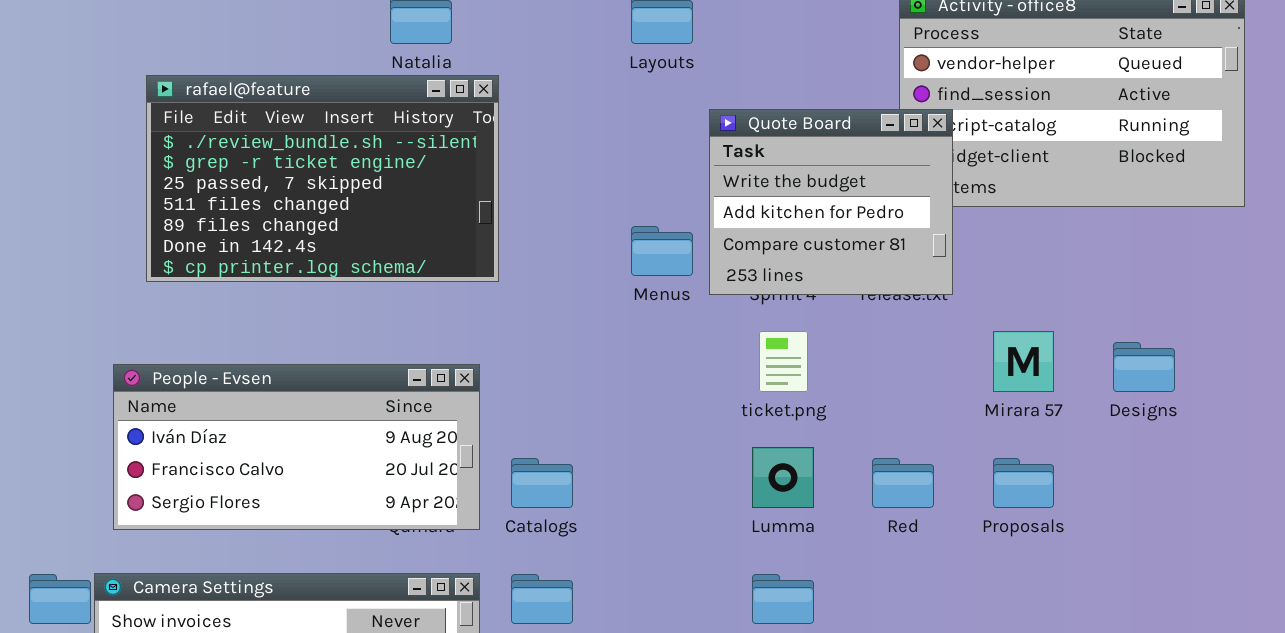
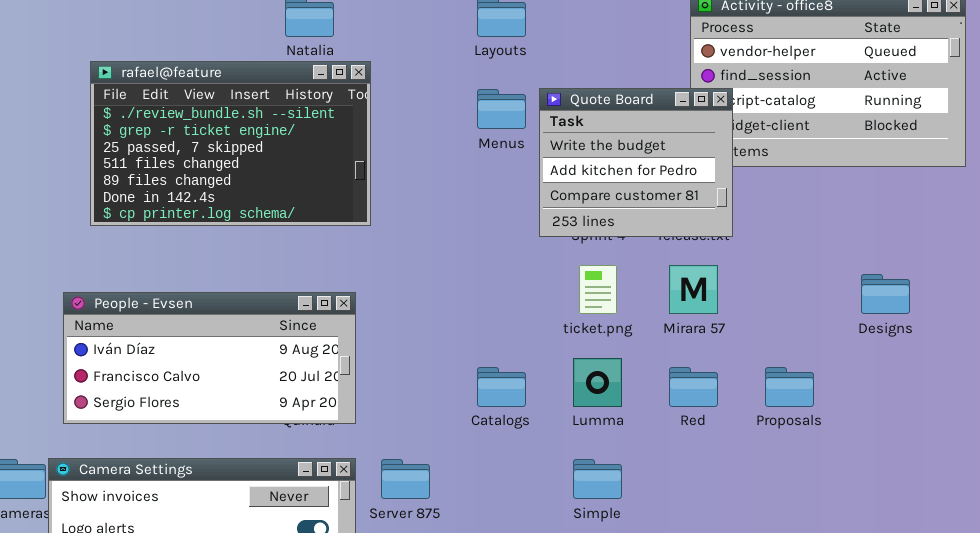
Menus: [631,226,693,276] -> [477,89,526,129], moved
Mirara 57: [993,331,1054,392] -> [669,265,718,314], moved
Catalogs: [511,458,573,508] -> [477,367,526,407], moved

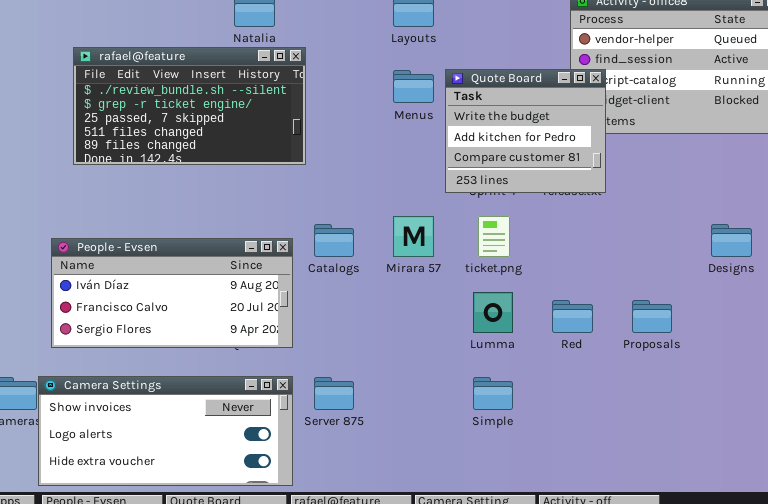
rafael@feature: [90,61,371,226] -> [73,47,306,165], resized
Mirara 57: [669,265,718,314] -> [393,216,434,257], moved
Catalogs: [477,367,526,407] -> [314,224,354,257], moved

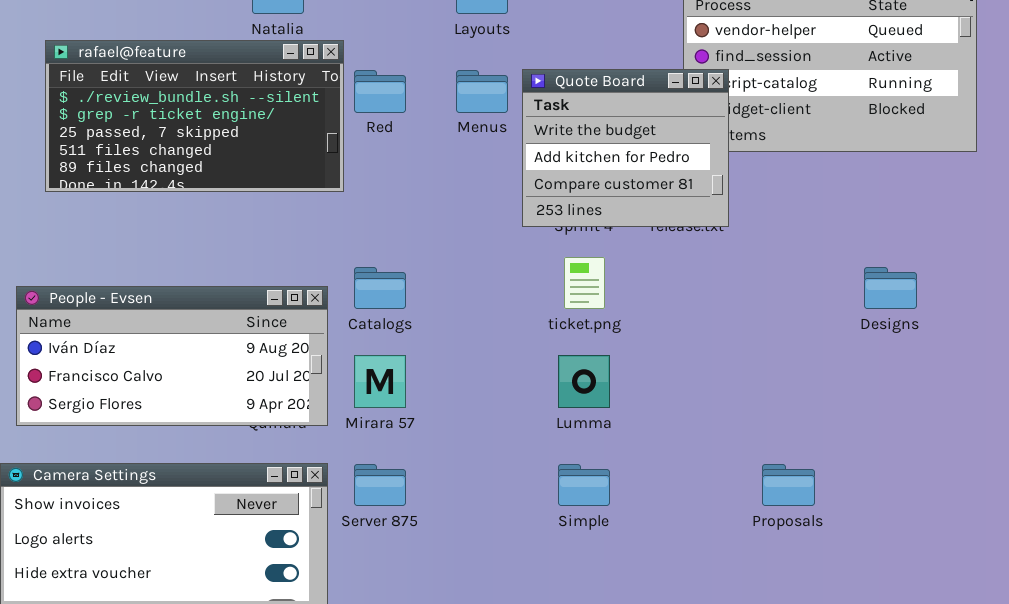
Mirara 57: [393,216,434,257] -> [354,355,406,408], moved
Red: [552,300,593,333] -> [354,70,406,113], moved
Proposals: [632,300,672,333] -> [762,464,815,506], moved

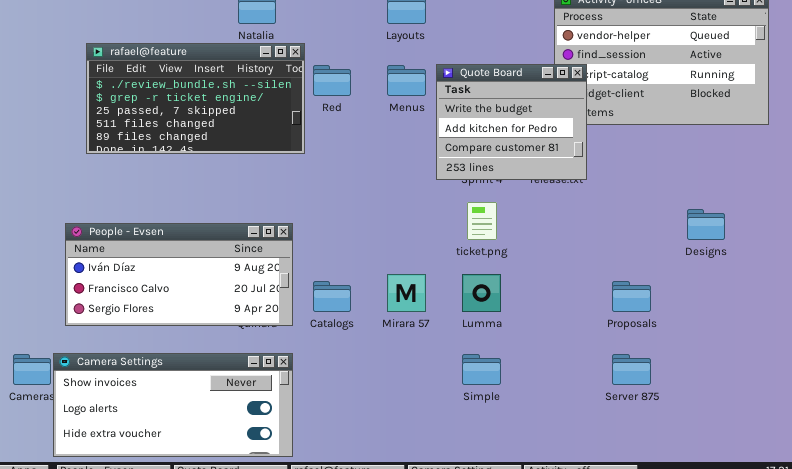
Catalogs: [354,267,406,309] -> [313,281,351,312], moved
Mirara 57: [354,355,406,408] -> [387,274,426,312], moved
Server 875: [354,464,406,506] -> [612,354,651,385], moved
Proposals: [762,464,815,506] -> [612,281,651,312], moved

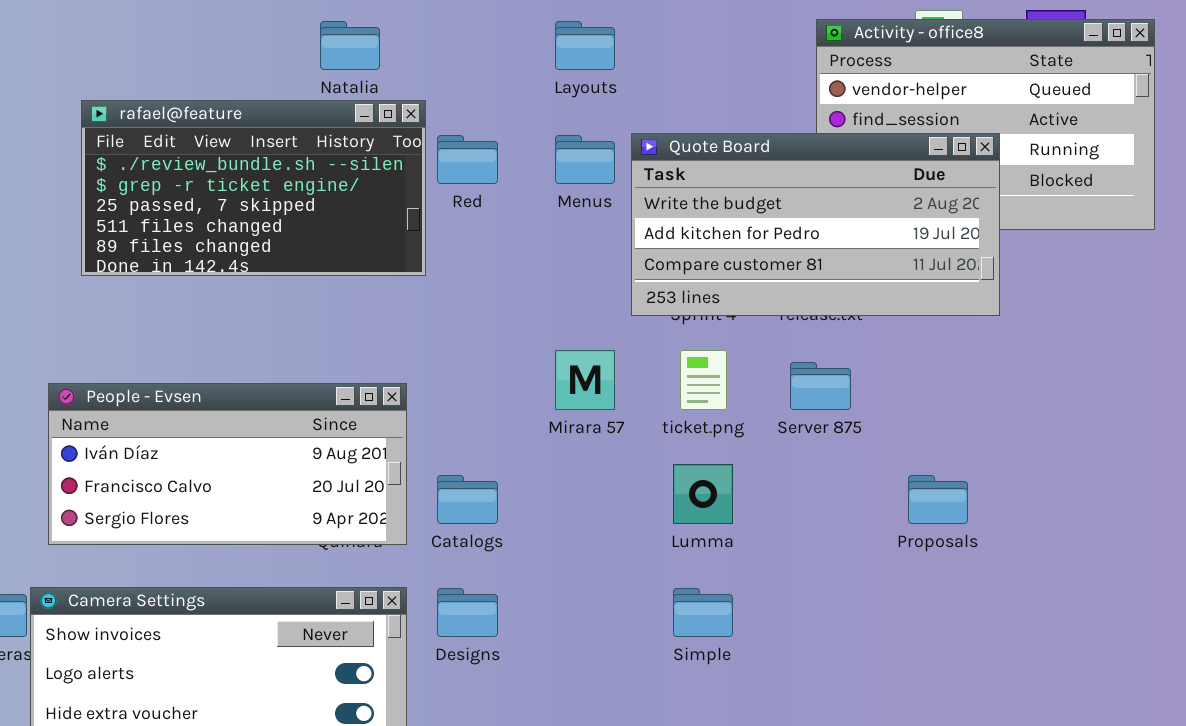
Quote Board: [436,64,587,180] -> [631,133,1000,316], resized
Designs: [687,209,725,240] -> [437,588,498,637], moved
Mirara 57: [387,274,426,312] -> [555,350,615,410], moved
Server 875: [612,354,651,385] -> [790,362,851,410], moved

